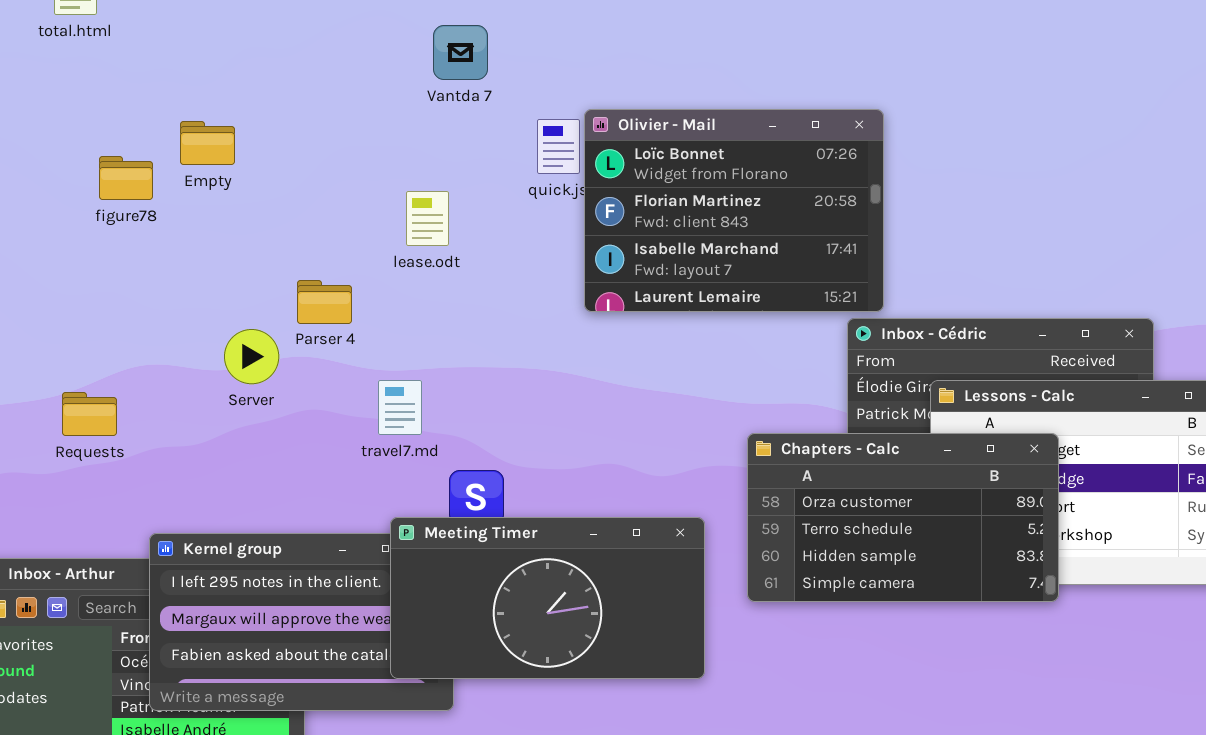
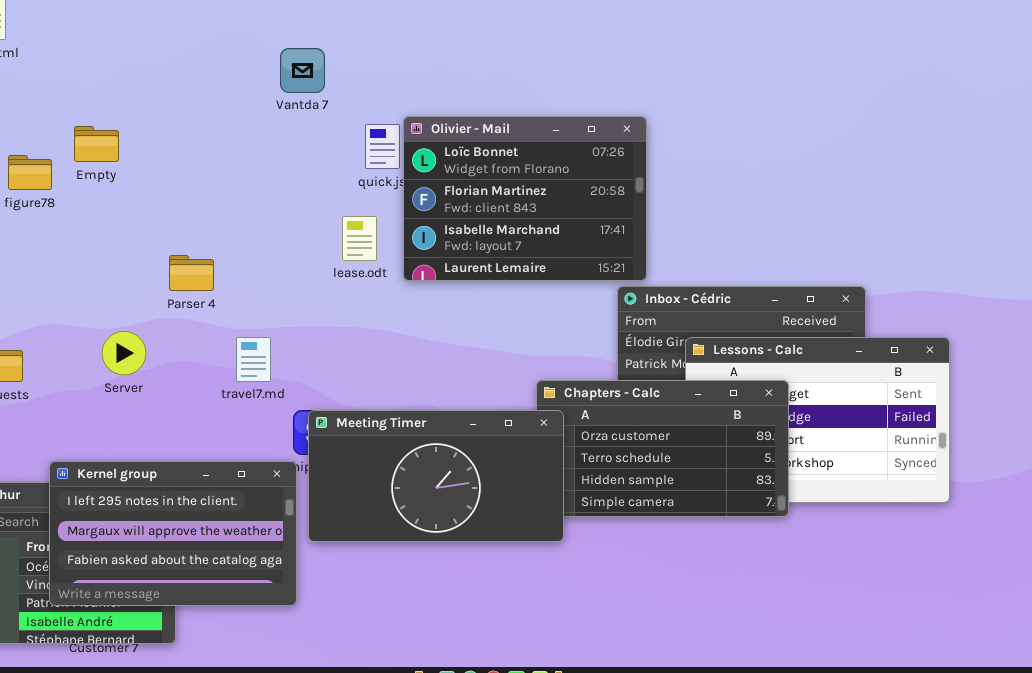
lease.odt: [406,191,449,246] -> [342,216,377,261], moved
Server: [224,329,279,384] -> [102,331,146,375], moved
Meeting Timer: [390,517,705,679] -> [308,410,564,542], moved

